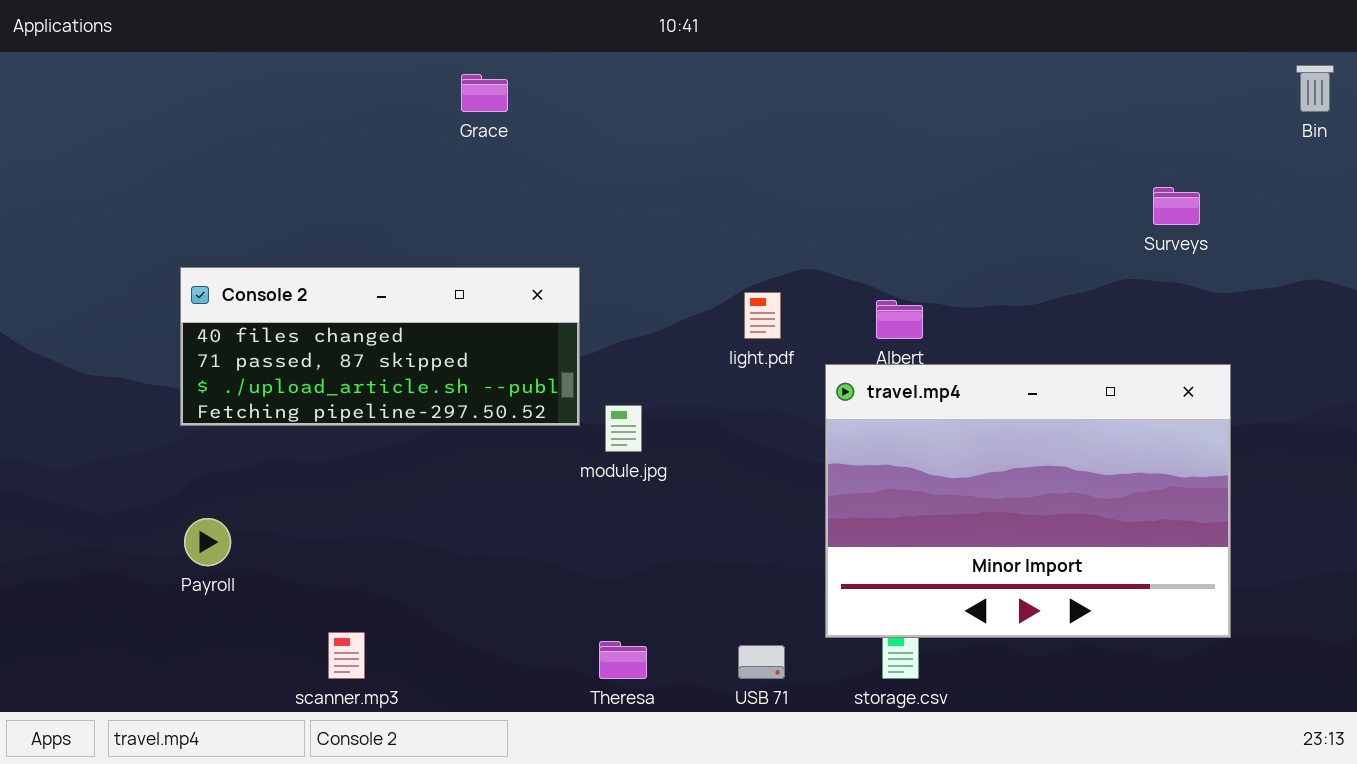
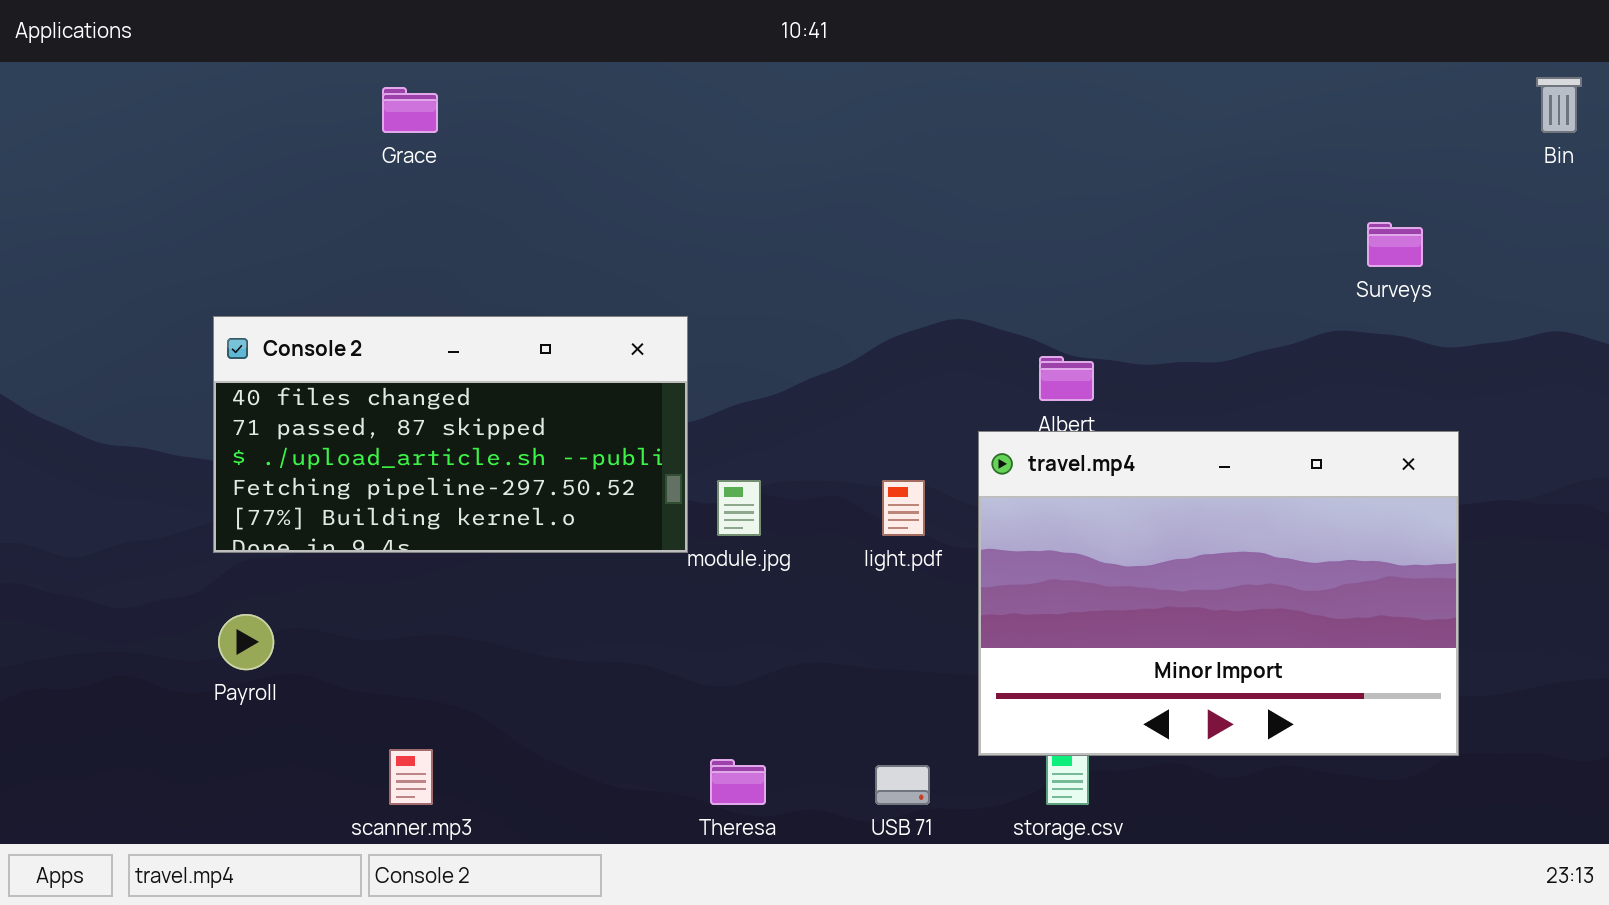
Grace: [461,74,508,112] -> [382,87,438,133], moved
Console 2: [180,267,580,426] -> [213,316,688,553], resized
light.pdf: [744,292,781,339] -> [882,480,925,536], moved

